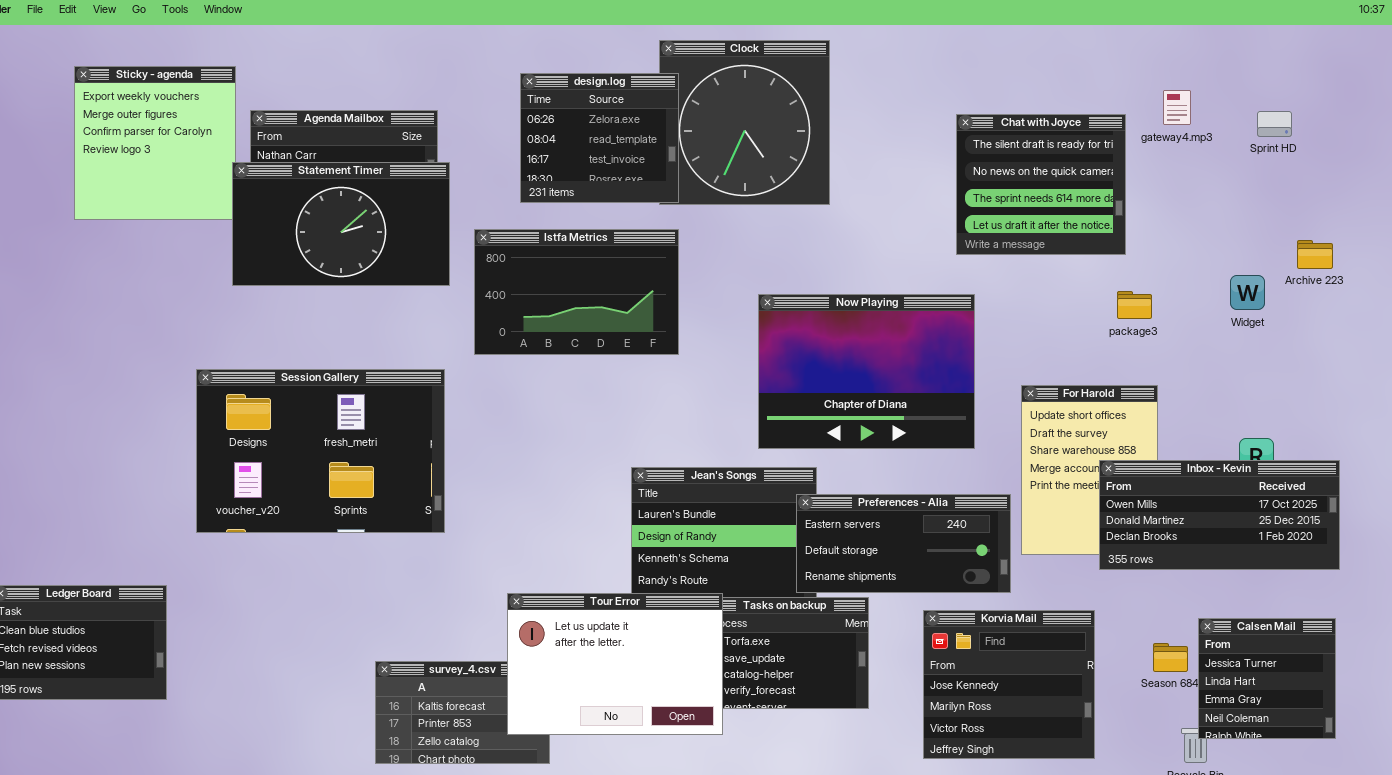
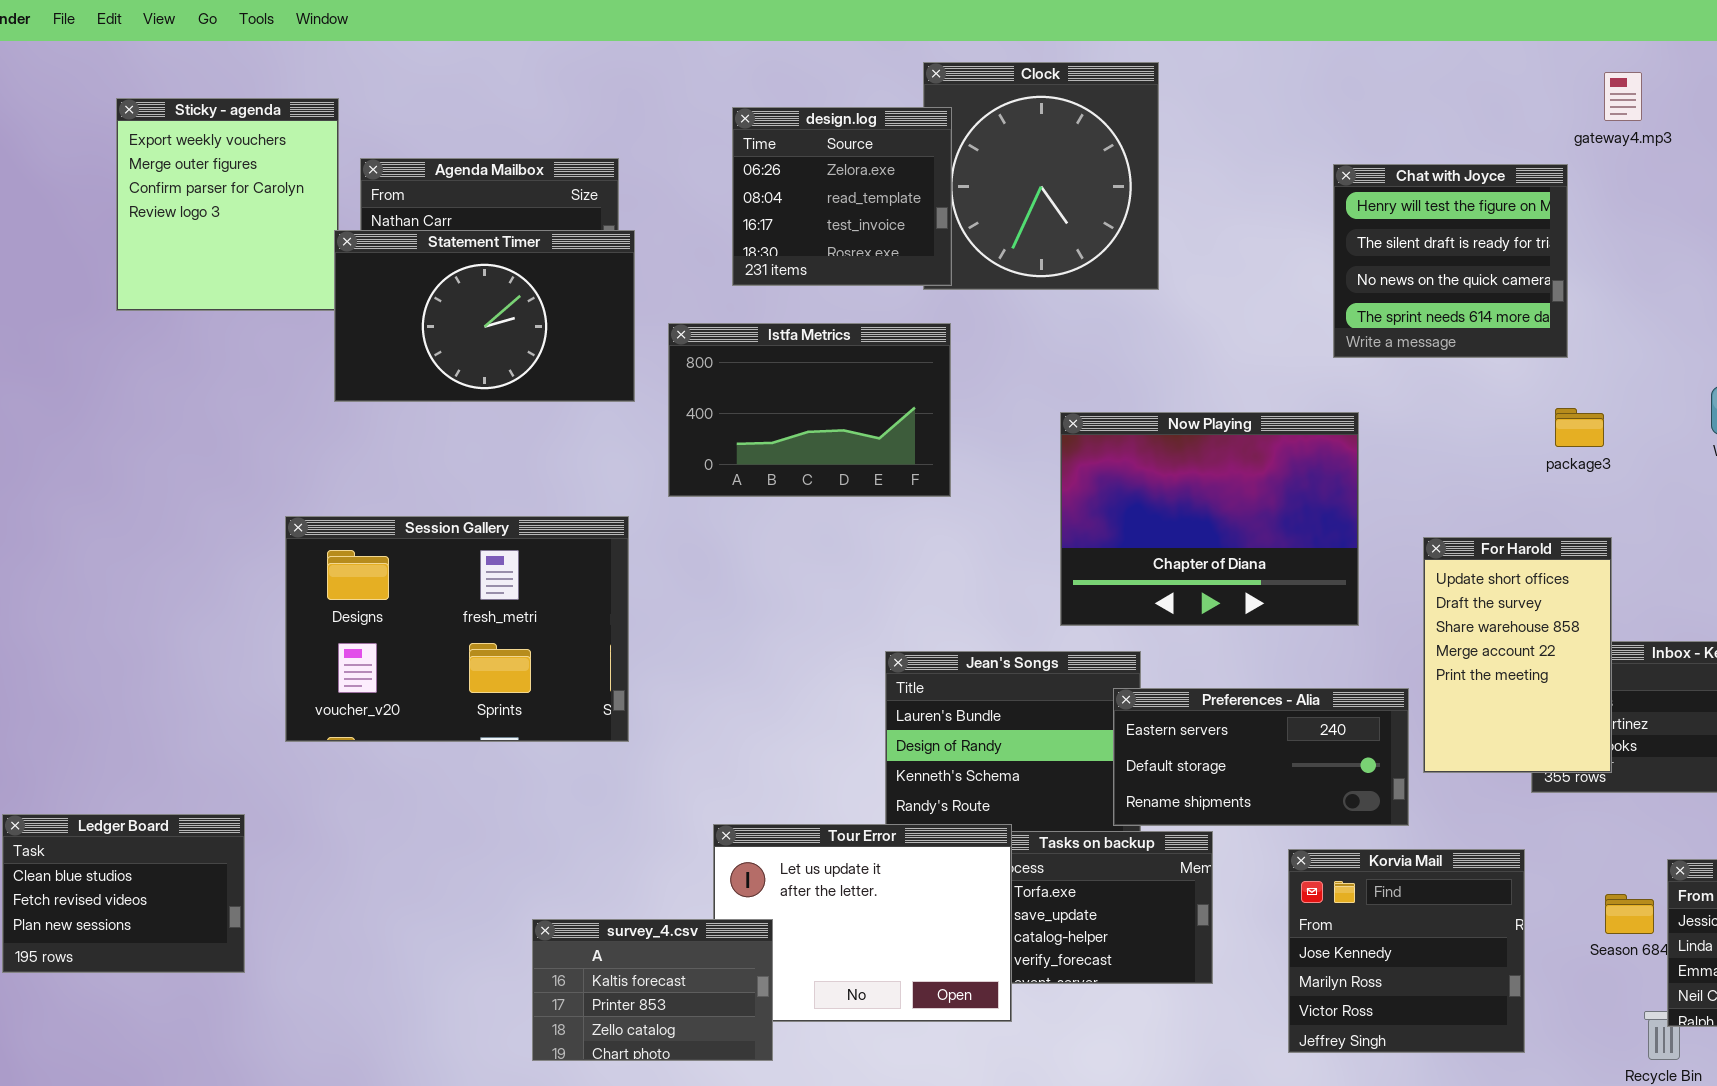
gateway4.mp3: [1163,90,1191,125] -> [1604,72,1642,121], moved
Chat with Joyce: [956,114,1126,255] -> [1333,164,1568,358], scrolled up 1 row
For Harold: [1021,385,1158,555] -> [1423,537,1612,773], raised
survey_4.csv: [375,661,550,764] -> [532,919,773,1061], raised

